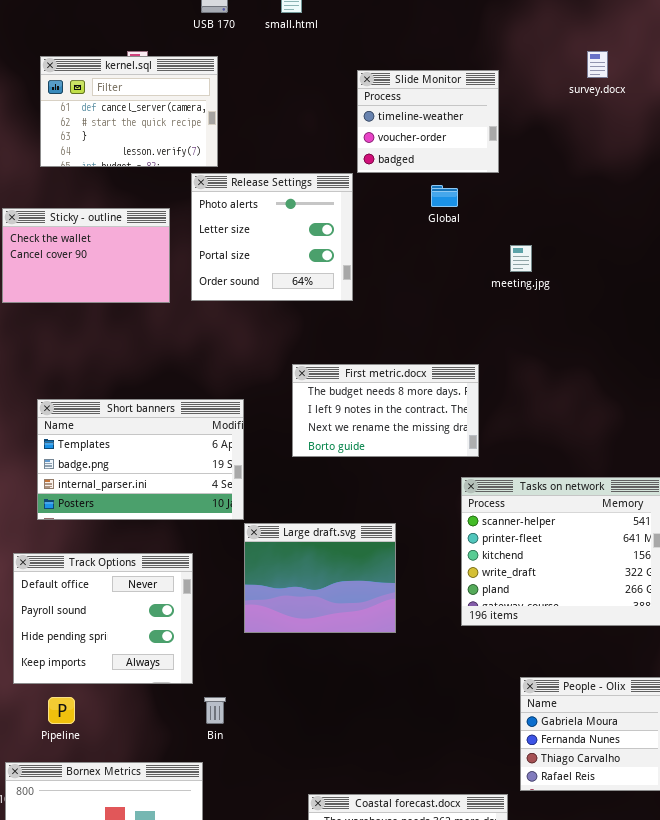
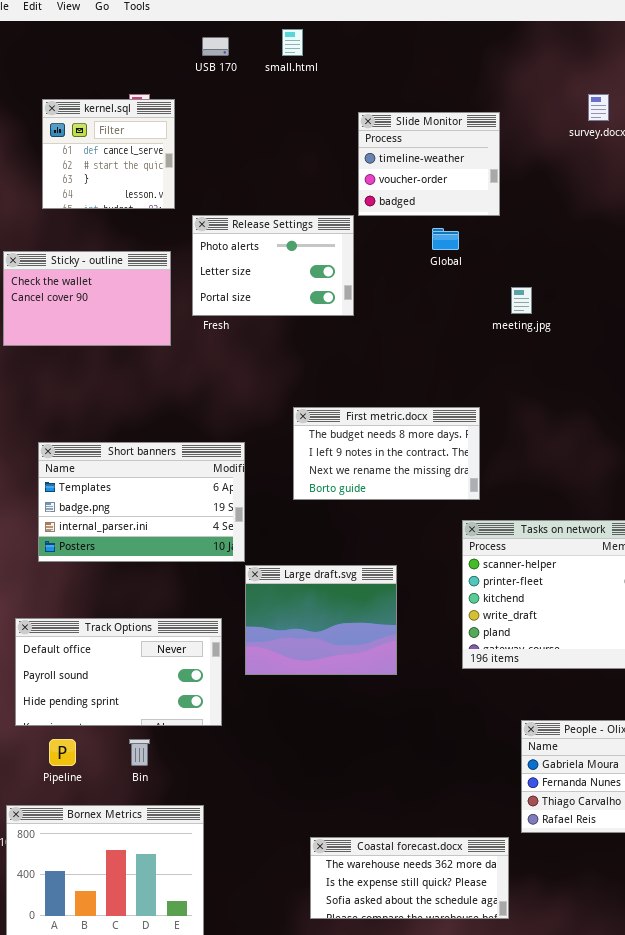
kernel.sql: [40,56,218,167] -> [42,99,175,209], resized
Release Settings: [191,173,353,301] -> [192,215,354,316], resized
Track Options: [13,553,193,684] -> [15,618,222,726], resized
Bin: [204,697,226,724] -> [129,739,150,766], moved

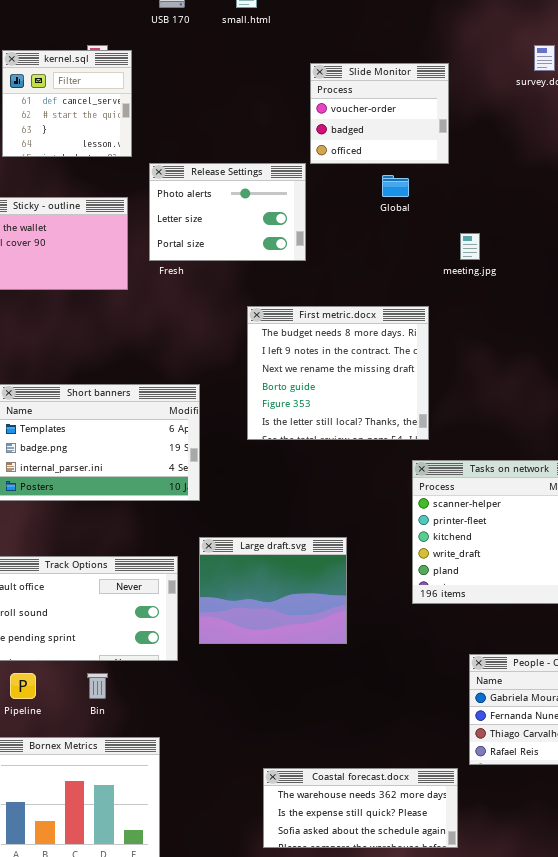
Slide Monitor: [358,112,500,216] -> [310,63,449,164], scrolled down 1 row
First metric.docx: [293,407,480,500] -> [247,306,429,440], resized
Large draft.svg: [245,565,397,675] -> [199,537,347,644], moved

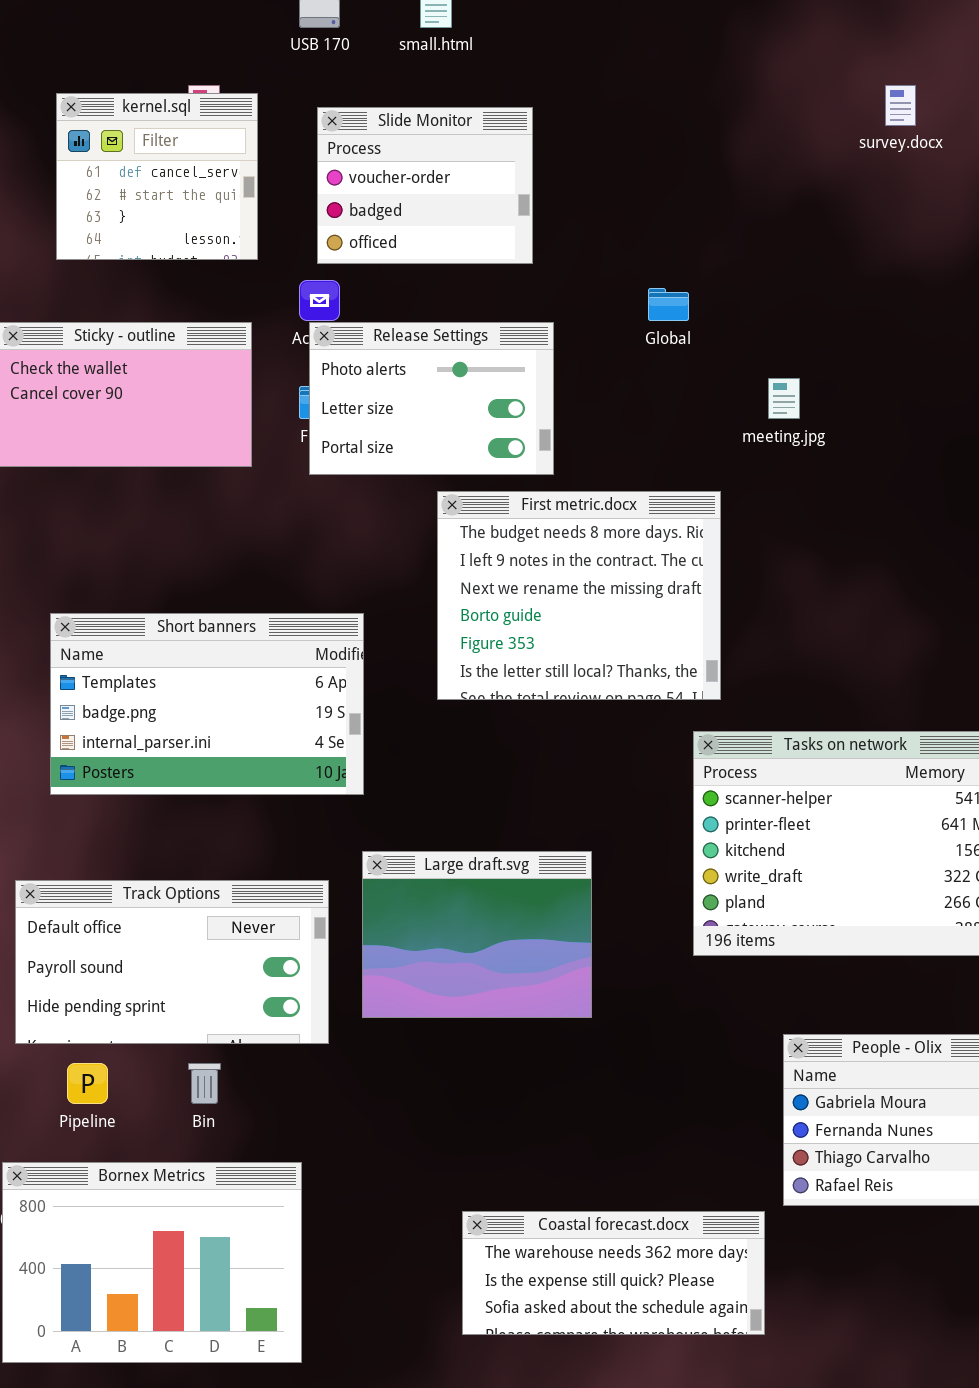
Slide Monitor: [310,63,449,164] -> [317,107,533,264], moved
Release Settings: [149,163,306,261] -> [309,322,554,475], moved

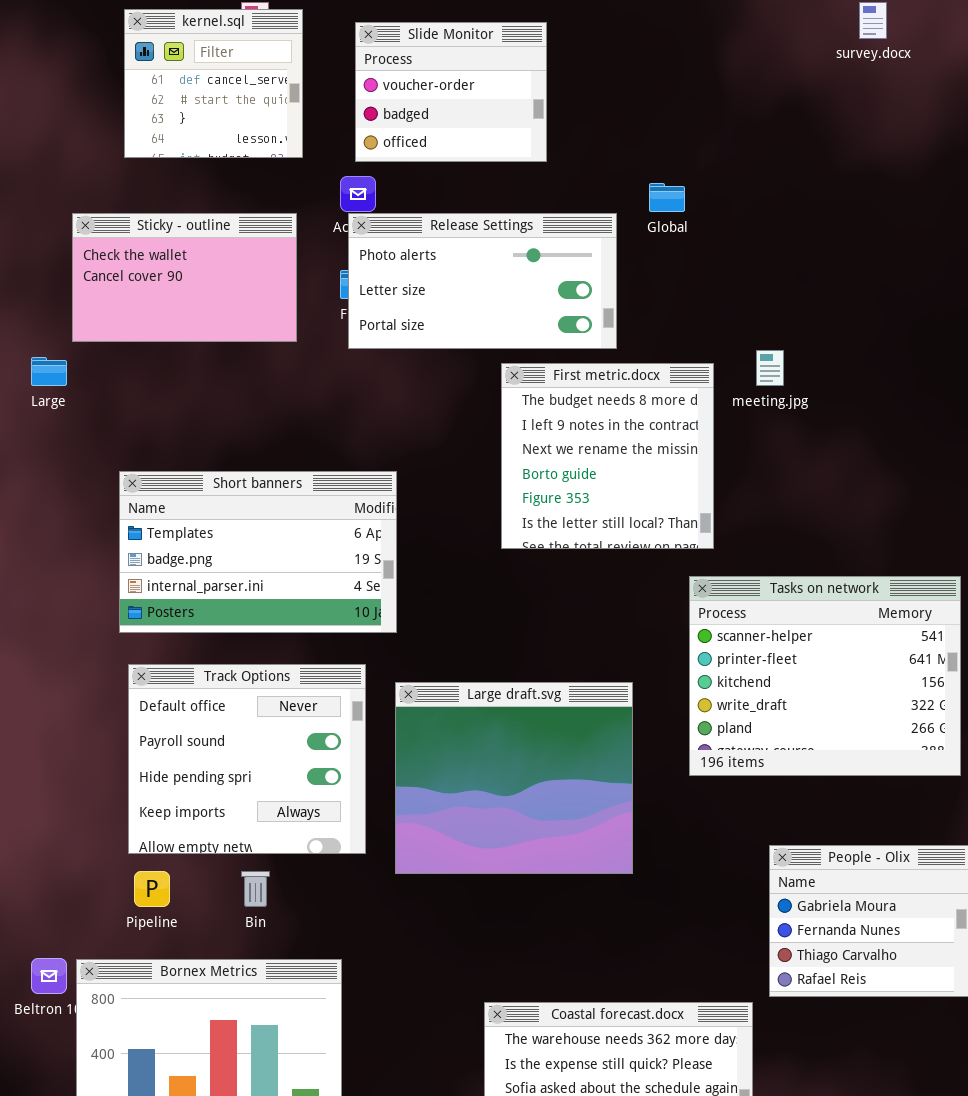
Release Settings: [309,322,554,475] -> [348,213,617,349], resized
meeting.jpg: [768,378,800,419] -> [756,350,784,386], moved
First metric.docx: [437,491,721,700] -> [501,363,714,549], resized
Large draft.svg: [362,851,592,1018] -> [395,682,633,874], resized
Track Options: [15,880,329,1044] -> [128,664,366,854], resized

